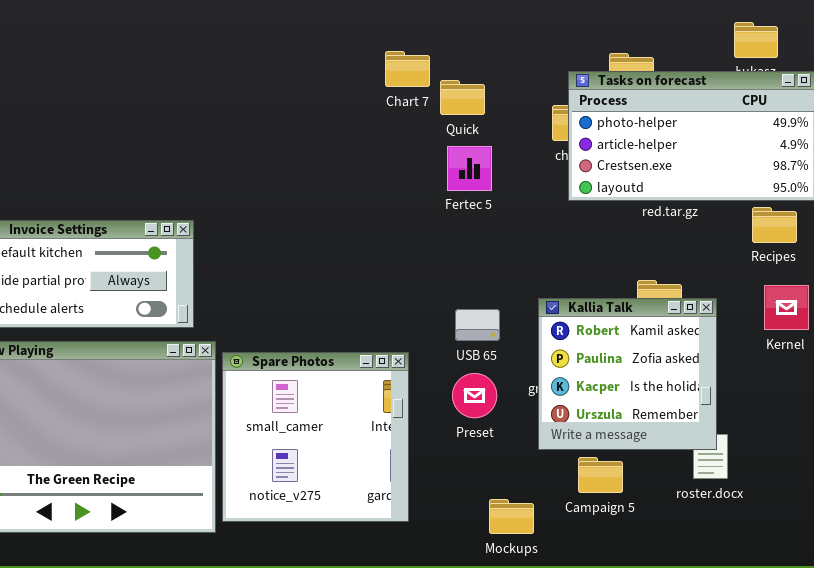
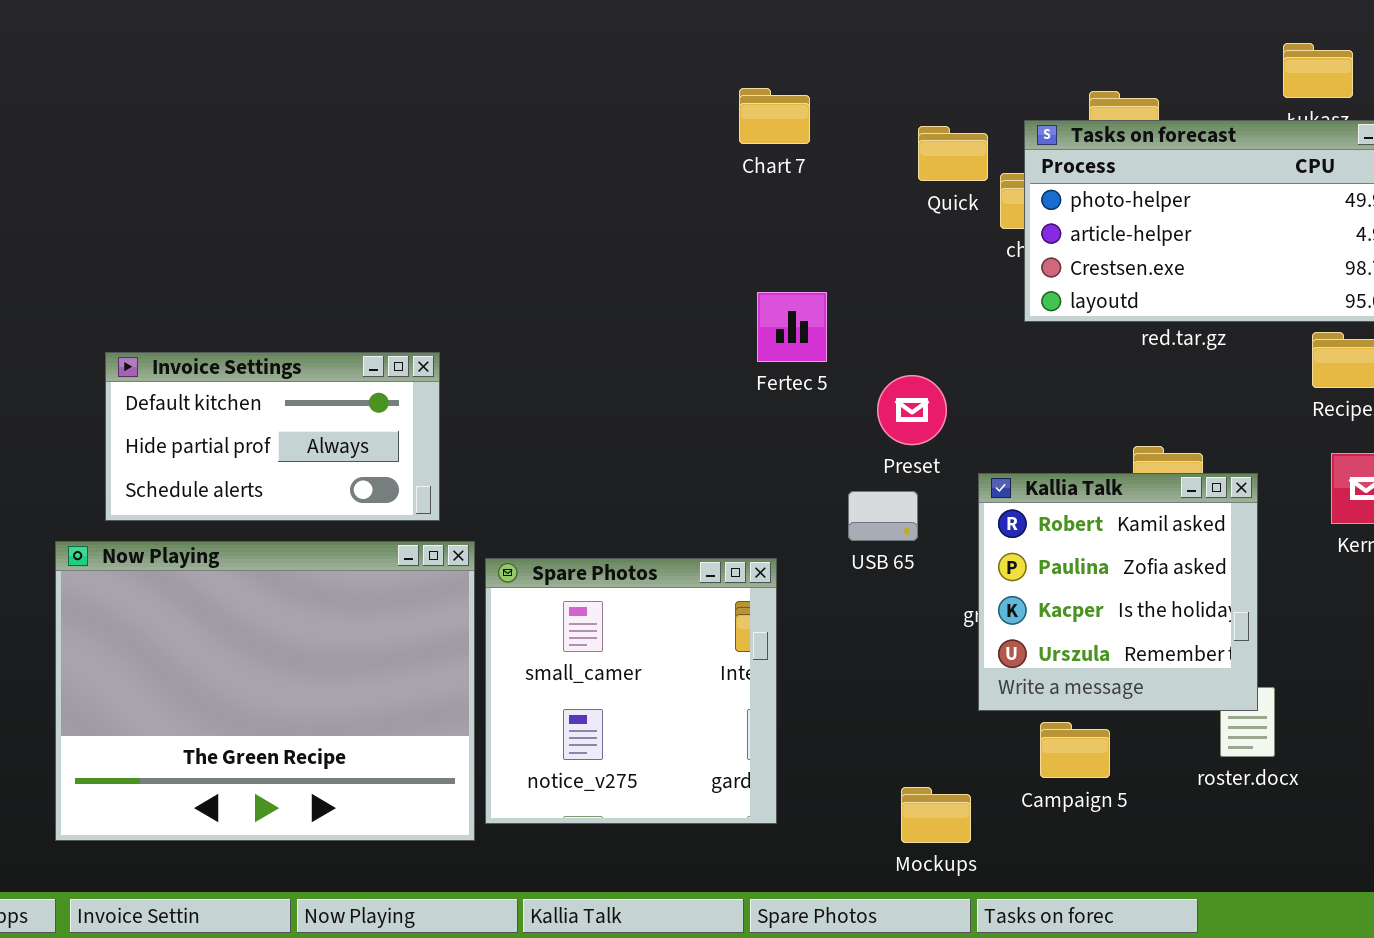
Quick: [440,80,485,115] -> [918,126,988,181], moved
Fertec 5: [447,146,492,191] -> [757,292,827,362], moved
Preset: [452,373,497,418] -> [877,375,947,445], moved

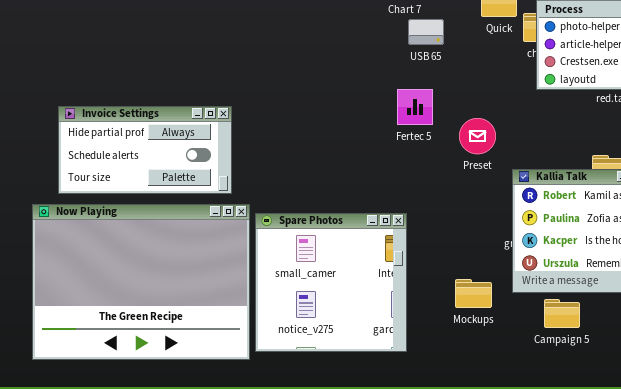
Fertec 5: [757,292,827,362] -> [397,89,433,125], moved
Invoice Settings: [105,352,440,521] -> [58,106,232,194], scrolled down 1 row
USB 65: [848,491,918,541] -> [408,19,444,45], moved
Mockups: [901,787,971,843] -> [455,279,492,308], moved

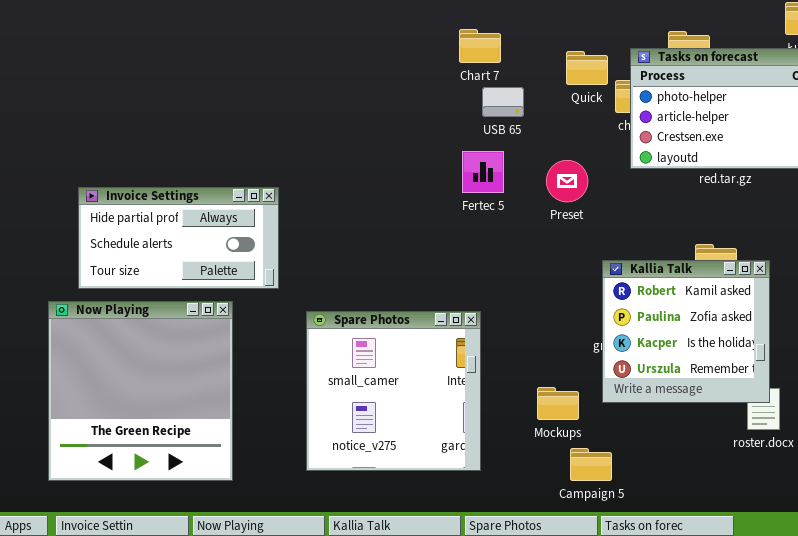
Fertec 5: [397,89,433,125] -> [462,151,504,193], moved
Preset: [459,118,496,154] -> [546,160,588,202], moved
Now Playing: [32,204,250,360] -> [48,301,233,481], resized
Campaign 5: [544,299,580,328] -> [570,448,612,481], moved

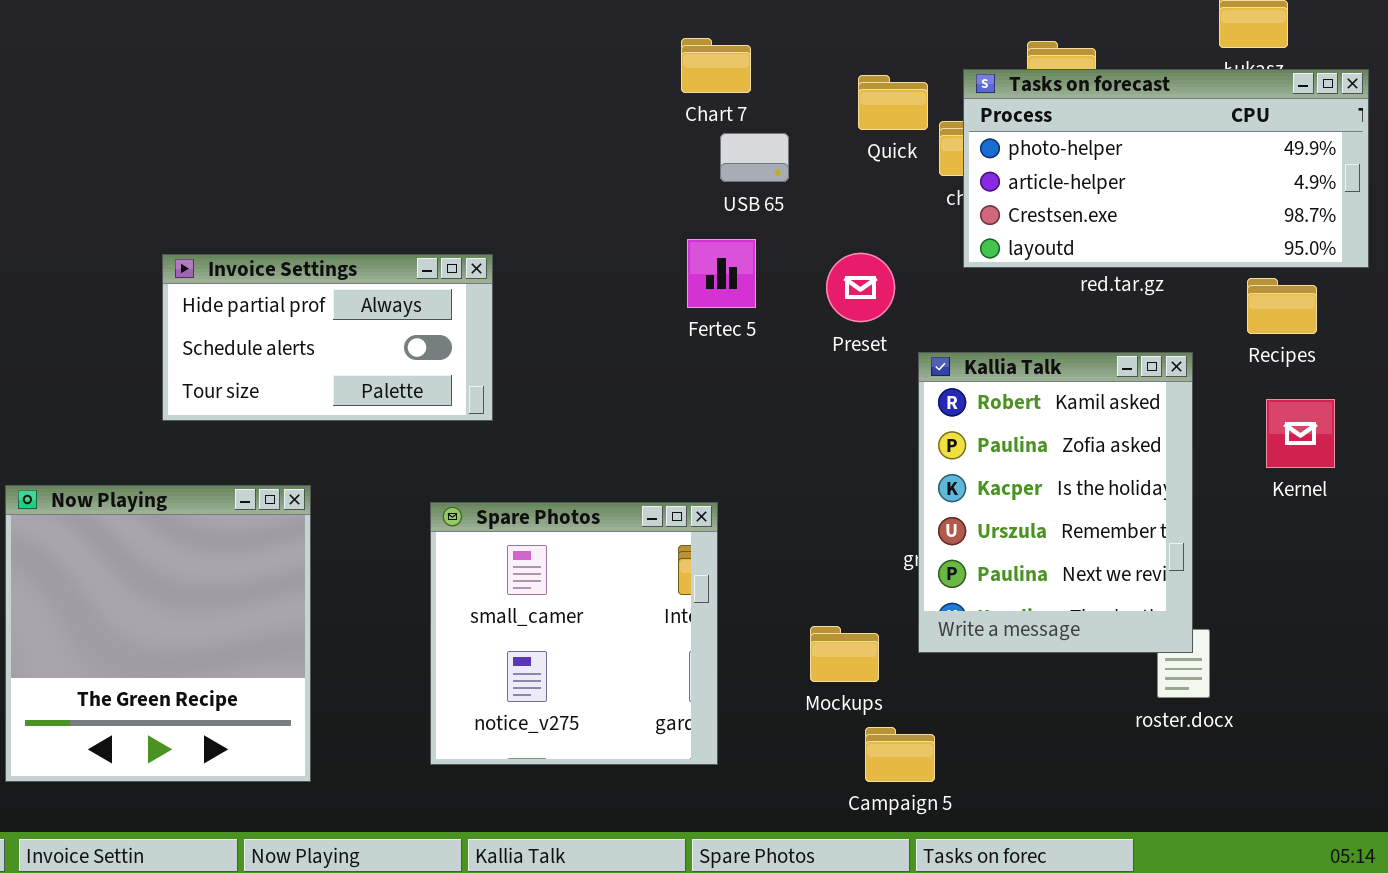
Invoice Settings: [78,187,279,289] -> [162,254,493,421], moved
Kallia Talk: [602,260,770,403] -> [918,352,1193,653], resized

